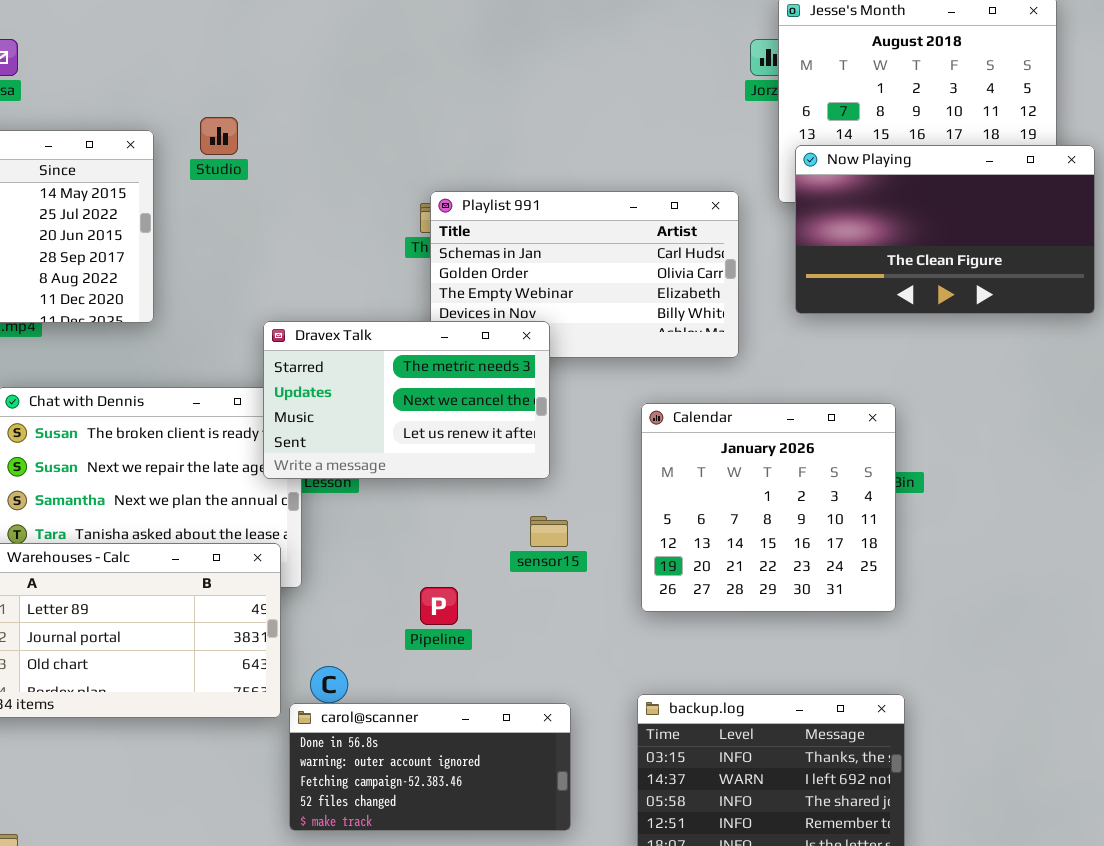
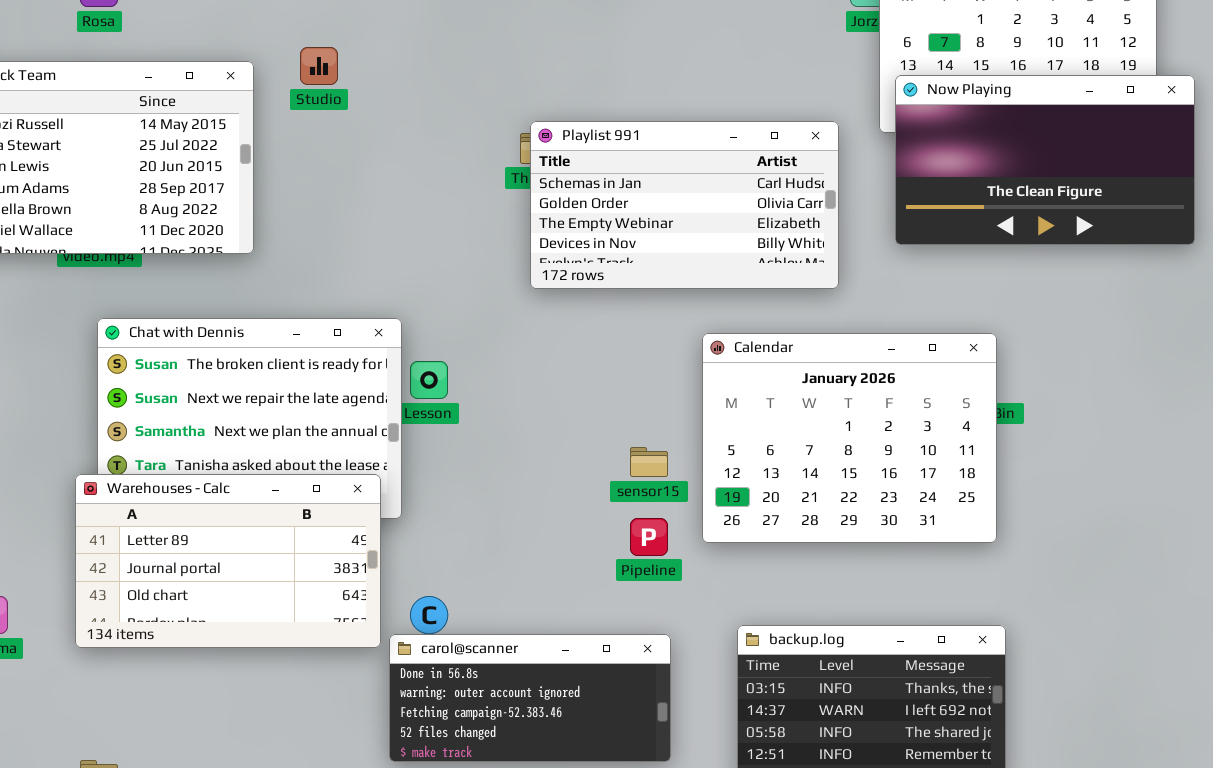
Dravex Talk: [263,321,550,479] -> none, closed
Calendar: [641,403,896,612] -> [702,333,997,543], resized
Pipeline: [420,587,458,625] -> [630,518,668,556], moved

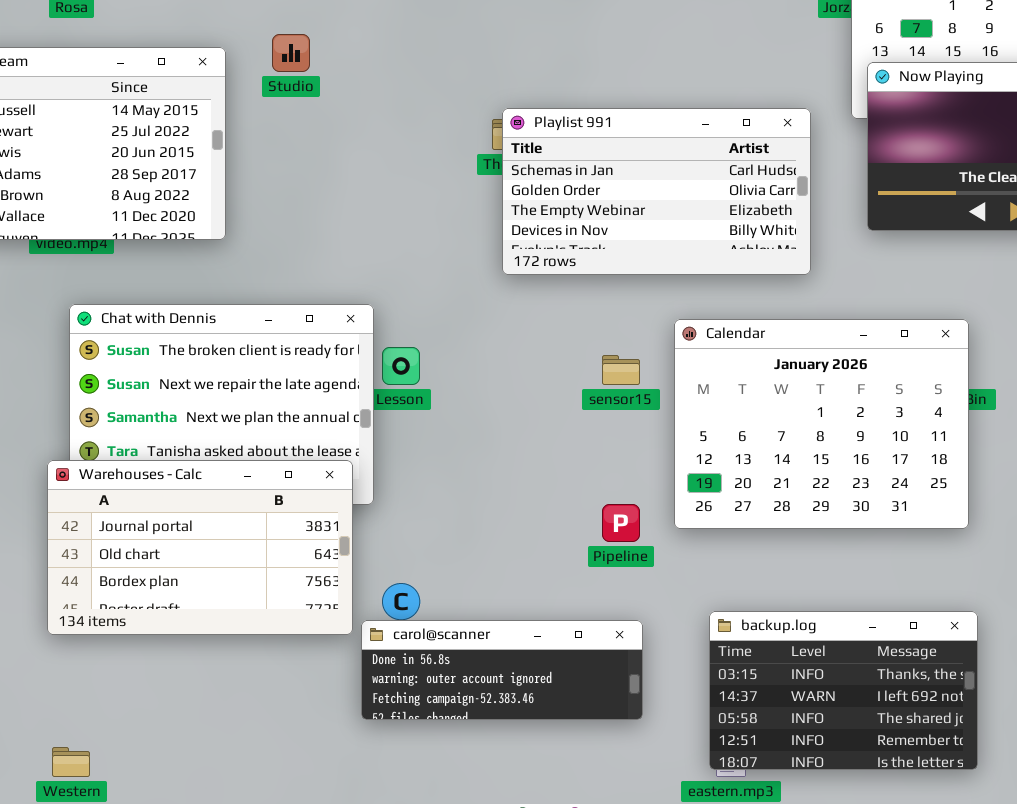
sensor15: [630,447,668,477] -> [602,355,640,385], moved
Warehouses - Calc: [75,474,381,648] -> [47,460,353,635], scrolled down 1 row
carol@scanner: [389,634,671,762] -> [361,620,643,720], resized

